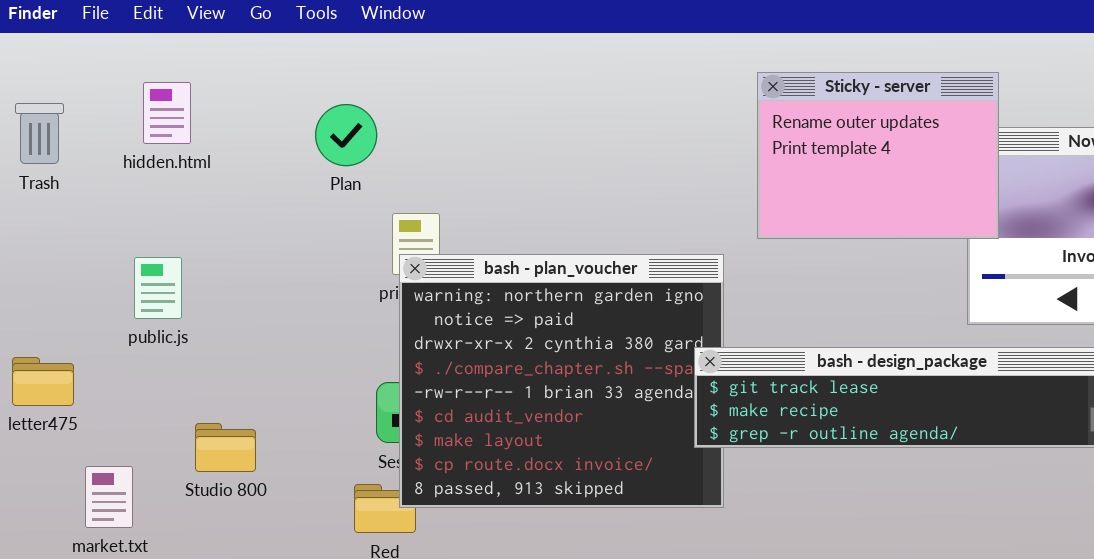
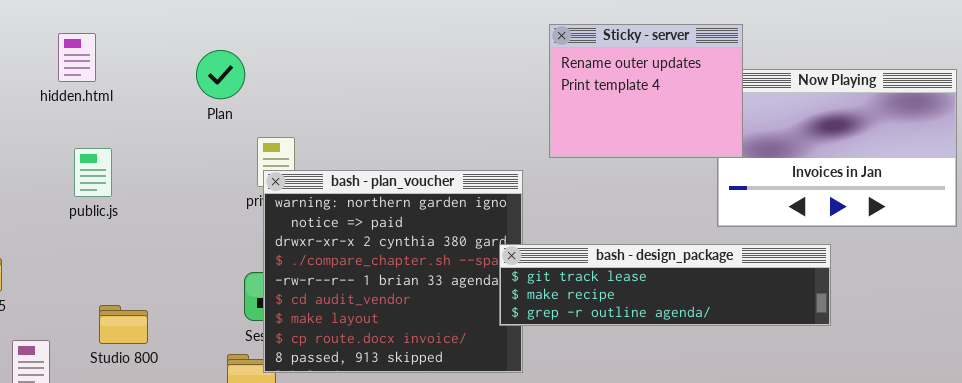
public.js: [134,257,182,319] -> [74,148,112,197], moved

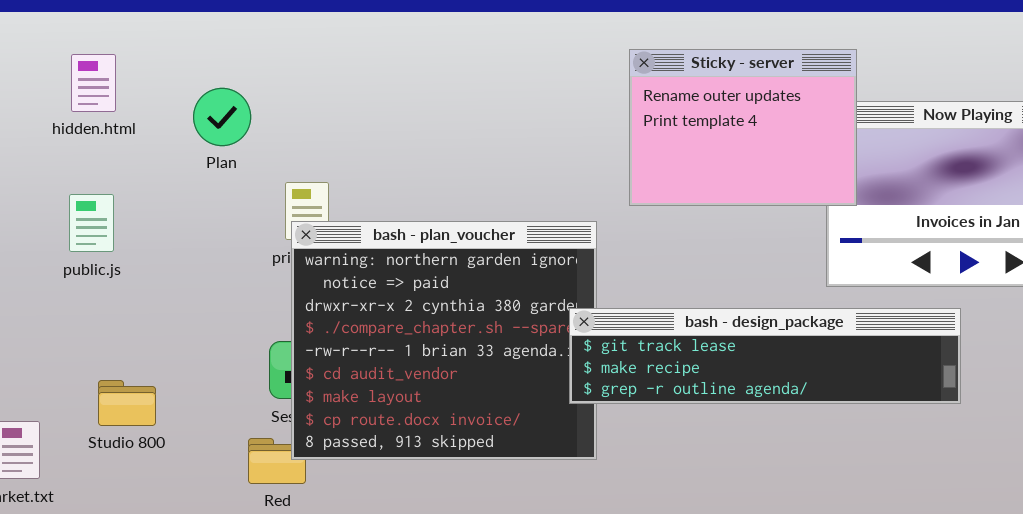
hidden.html: [58,33,96,82] -> [71,54,116,112], moved
Plan: [196,50,245,99] -> [193,88,251,146], moved

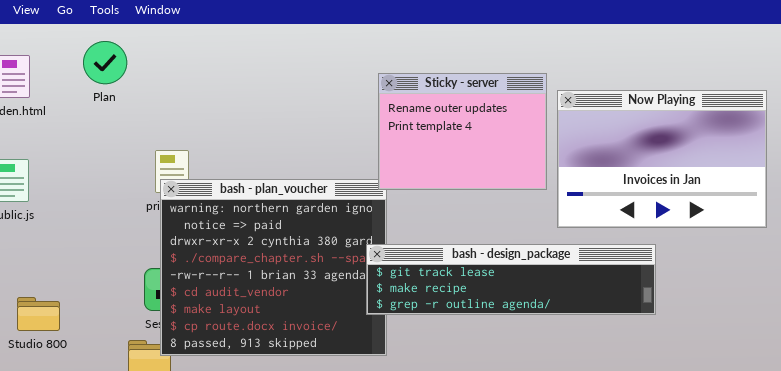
Sticky - server: [629,49,857,206] -> [378,73,547,190], moved
Plan: [193,88,251,146] -> [83,41,127,84], moved

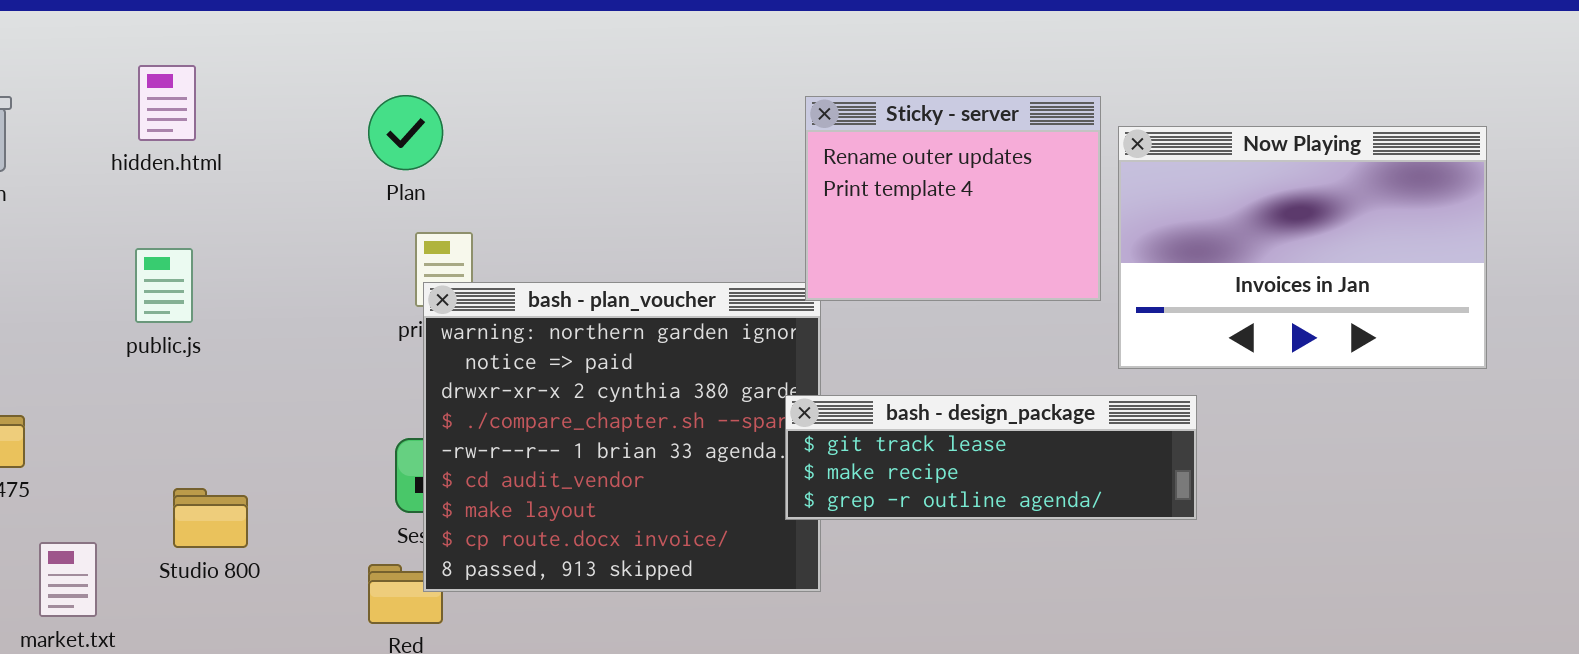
Plan: [83,41,127,84] -> [368,95,443,170], moved
bash - design_package: [366,244,656,315] -> [785,395,1197,520], resized

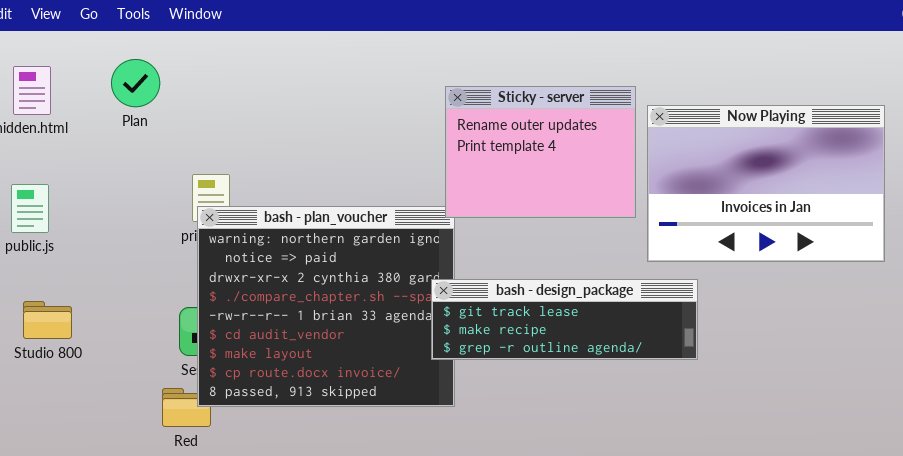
Plan: [368,95,443,170] -> [111,59,160,107], moved
Studio 800: [173,488,248,548] -> [23,301,72,339], moved

